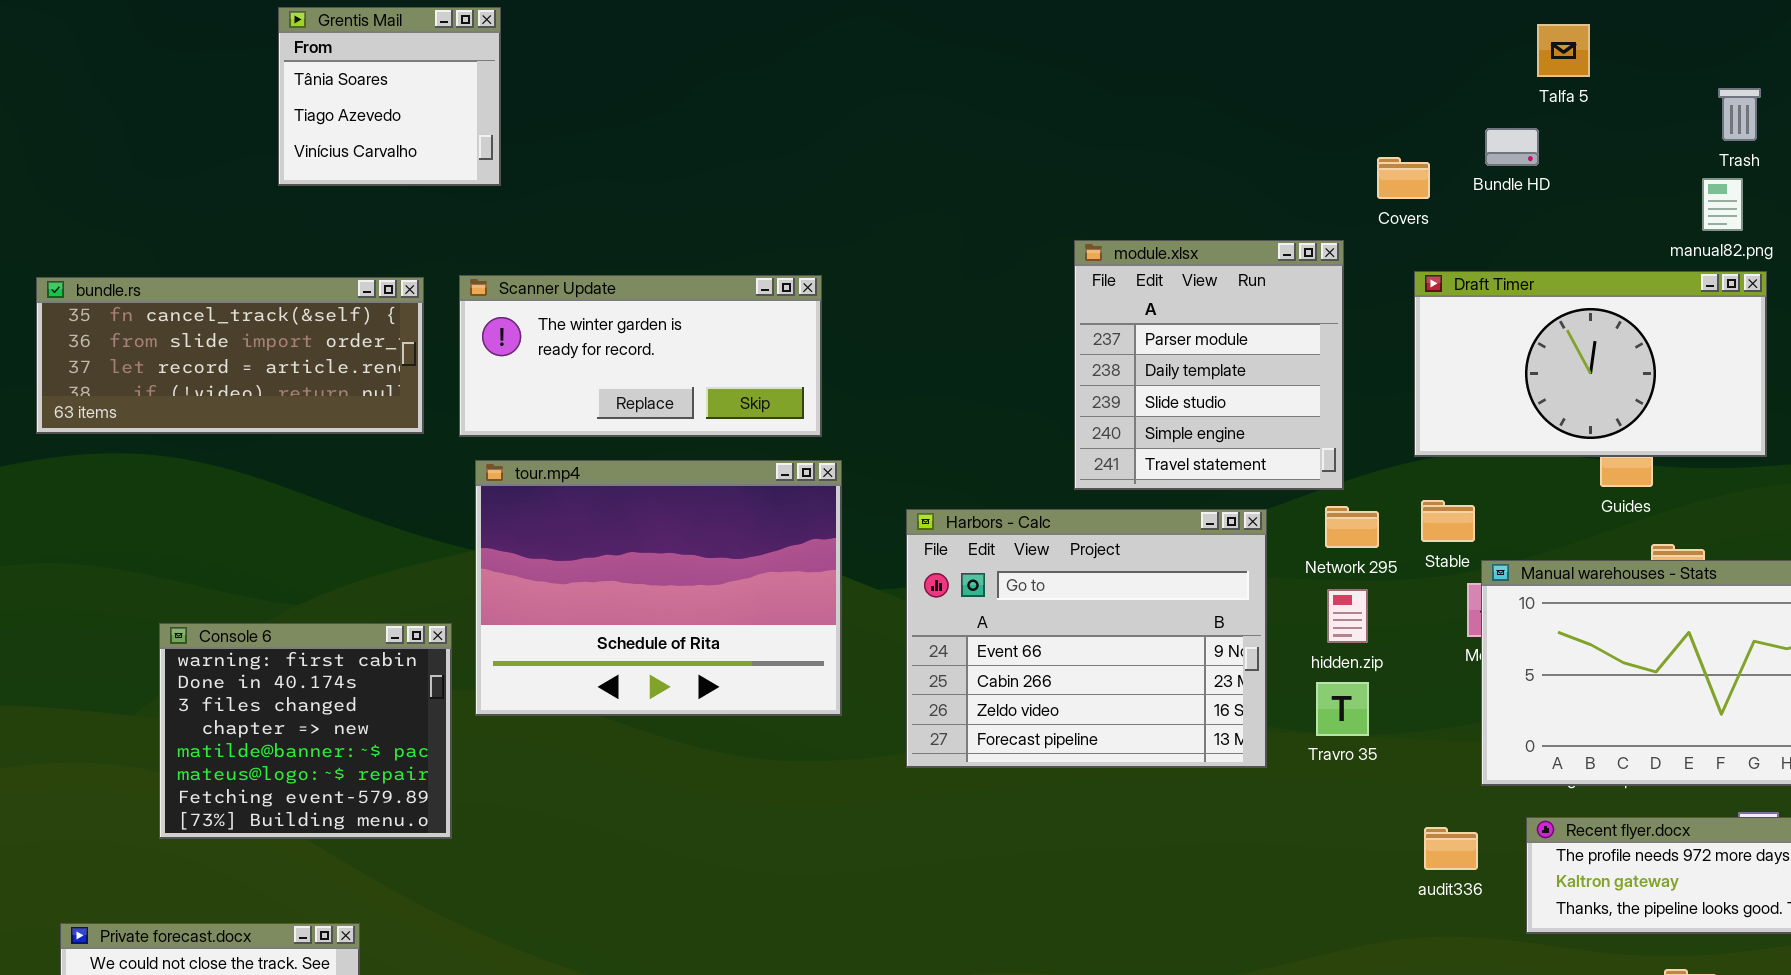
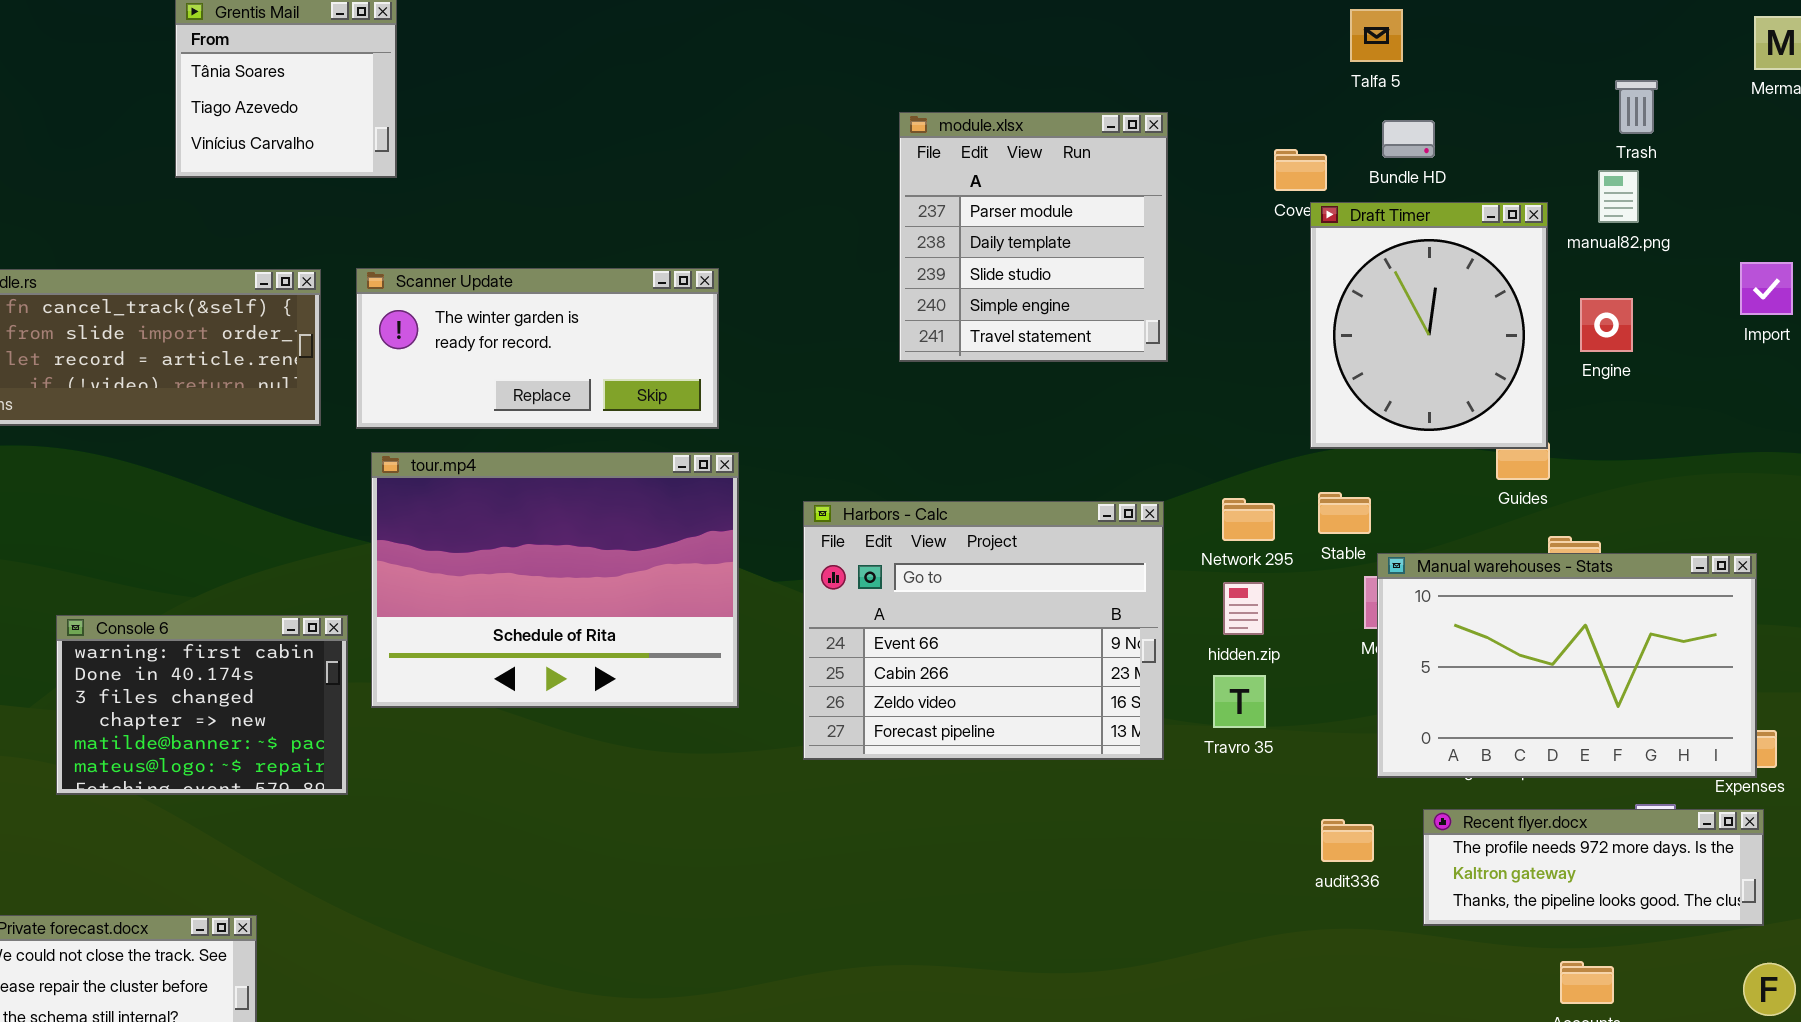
Talfa 5: [1537,24,1590,77] -> [1350,9,1403,62], moved
module.xlsx: [1074,240,1344,490] -> [899,112,1168,362], moved
Draft Timer: [1414,271,1767,457] -> [1310,202,1548,449], resized
Console 6: [159,623,452,839] -> [56,615,348,795], resized

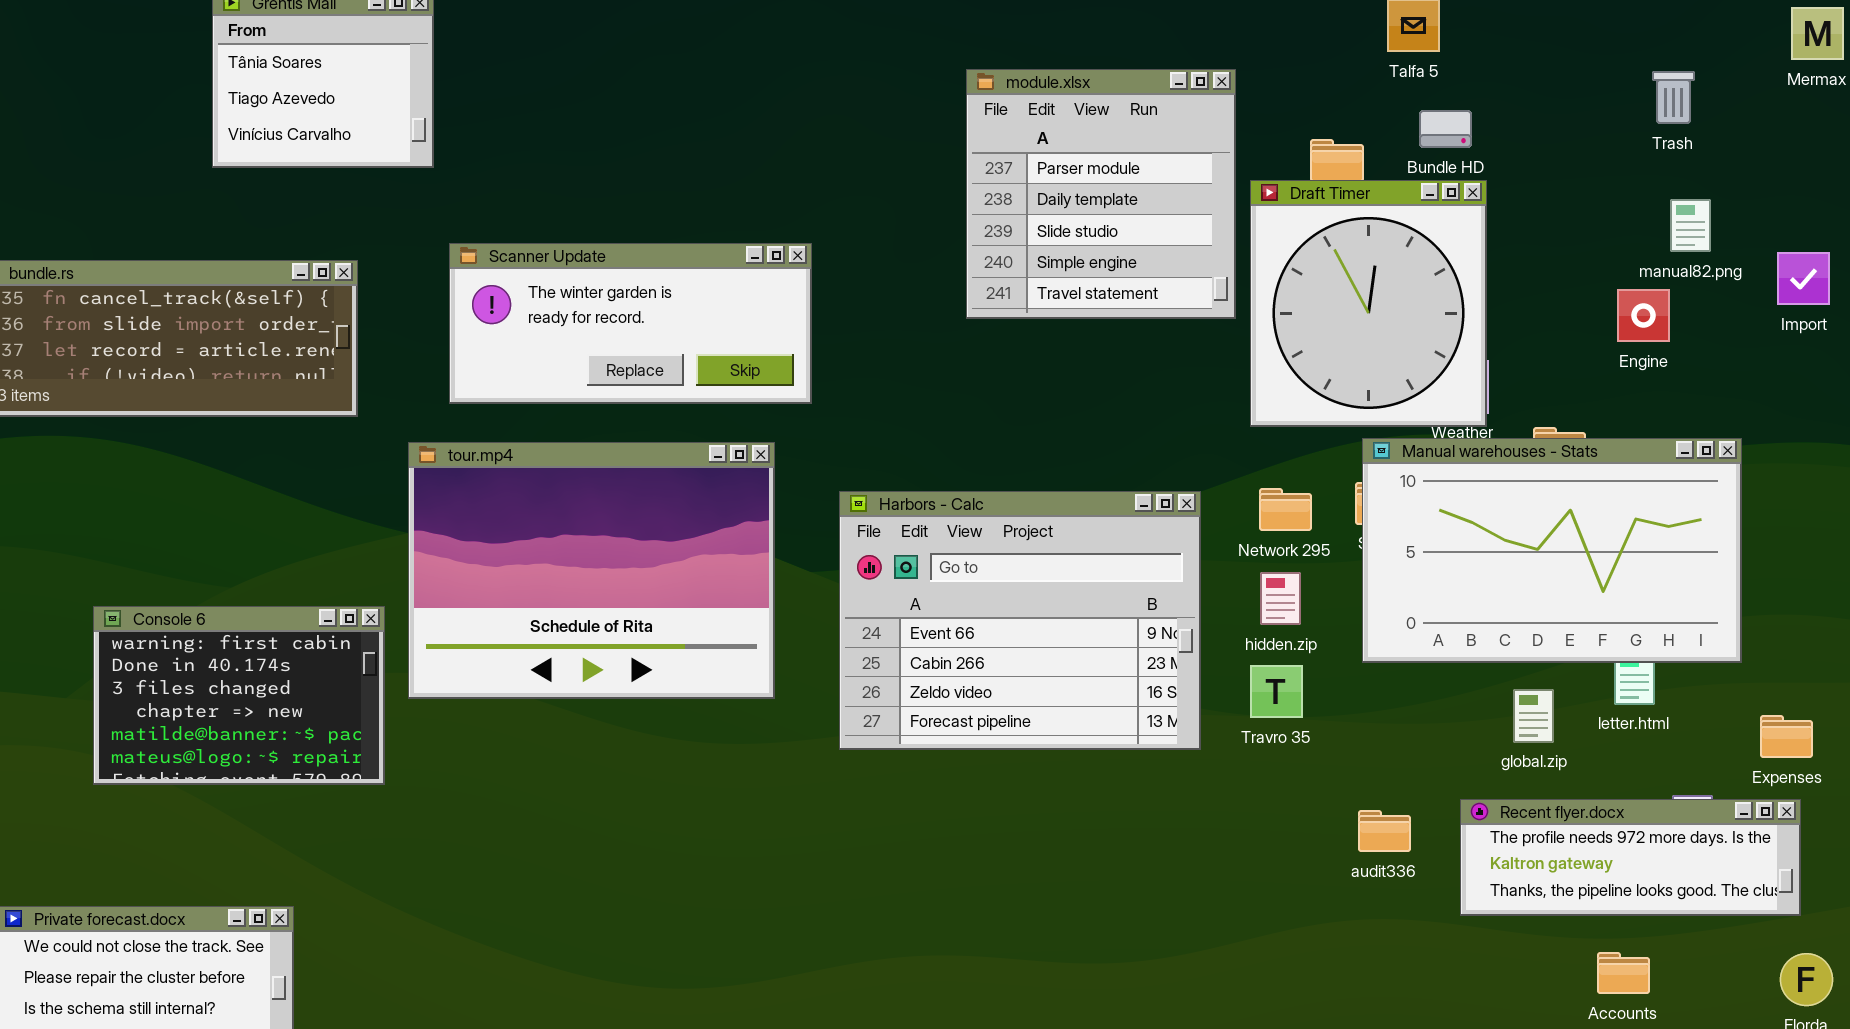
module.xlsx: [899,112,1168,362] -> [966,69,1236,319], moved
manual82.png: [1598,170,1639,223] -> [1670,199,1711,252], moved
Draft Timer: [1310,202,1548,449] -> [1250,180,1487,427], moved
Scanner Update: [356,268,719,429] -> [449,243,812,404], moved
Manual warehouses - Stats: [1377,553,1757,778] -> [1362,438,1742,663], moved

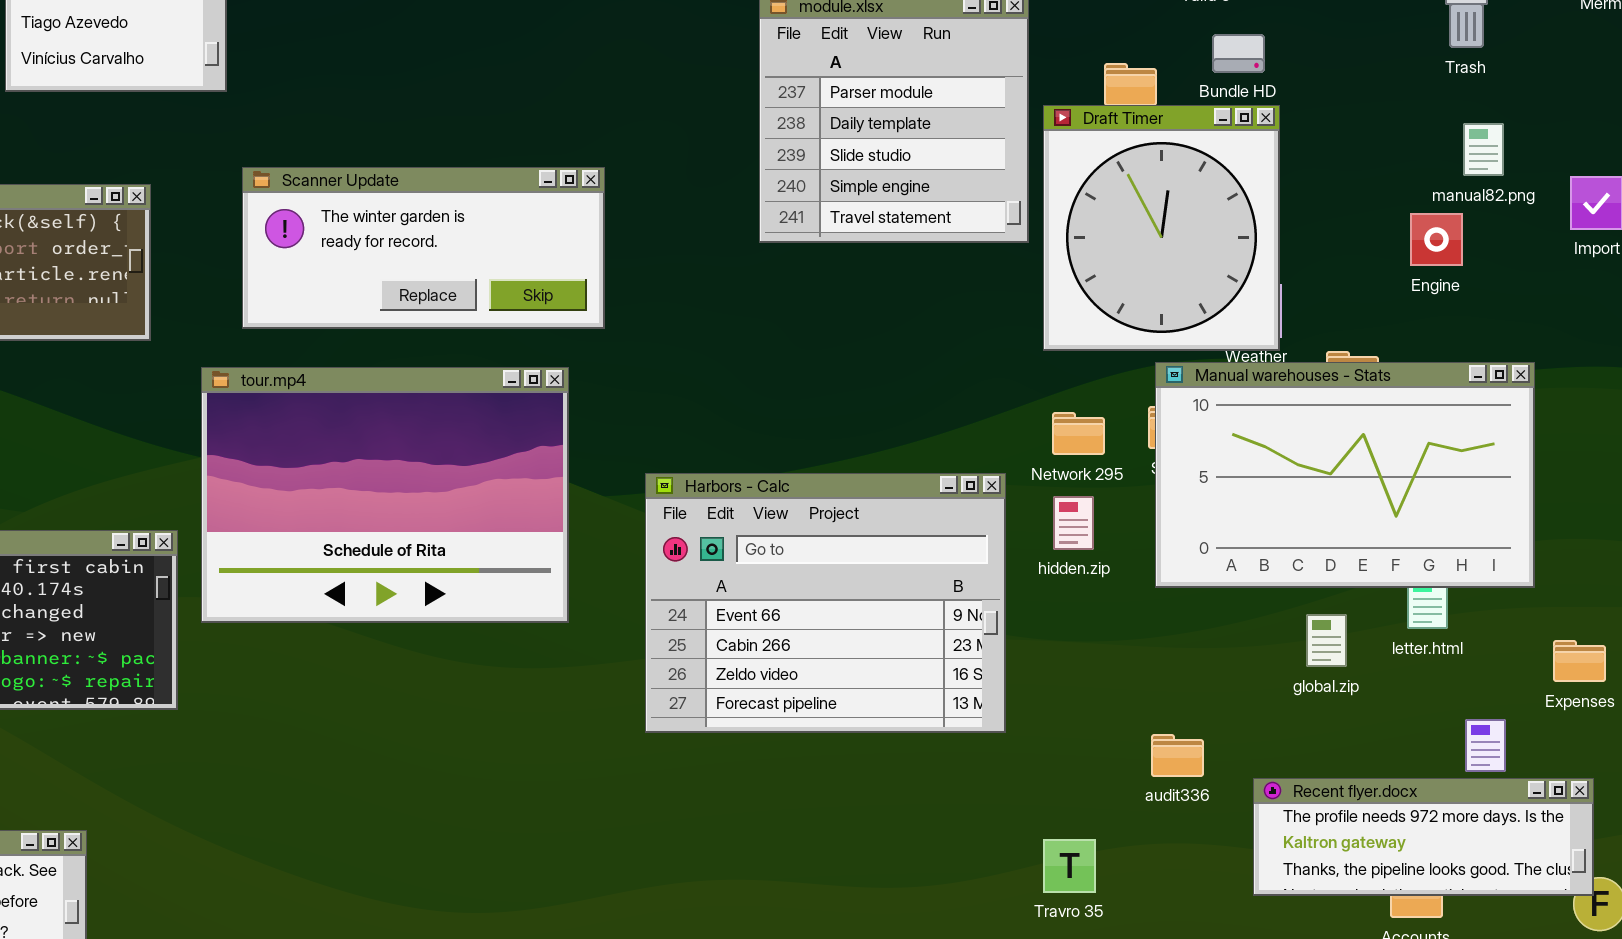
Harbors - Calc: [839,491,1201,750] -> [645,473,1006,733], moved
Travro 35: [1250,665,1303,718] -> [1043,839,1096,893], moved
Recent flyer.docx: [1460,799,1801,916] -> [1253,778,1594,896], moved

